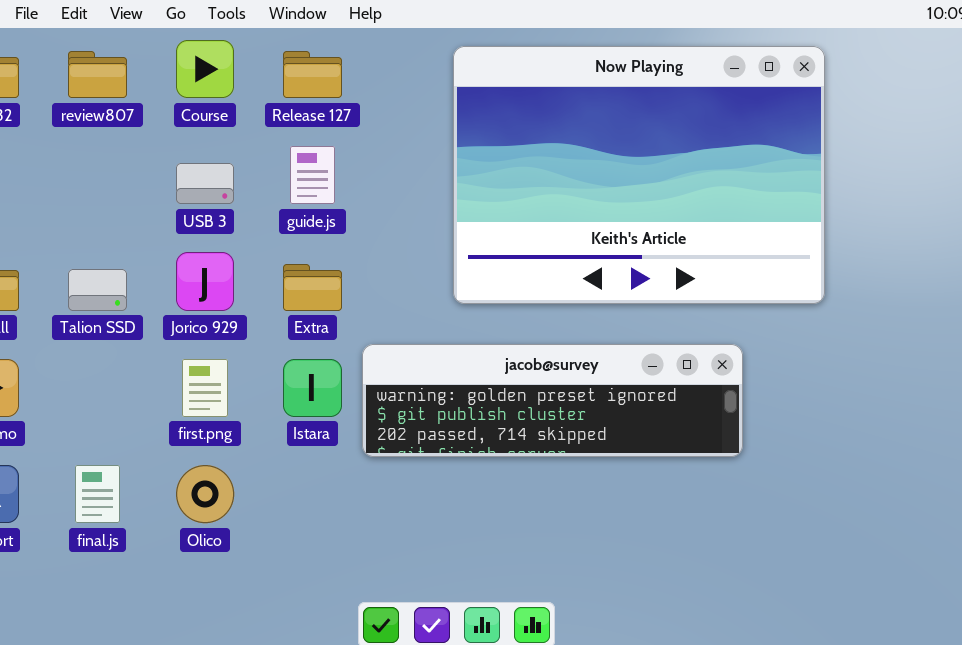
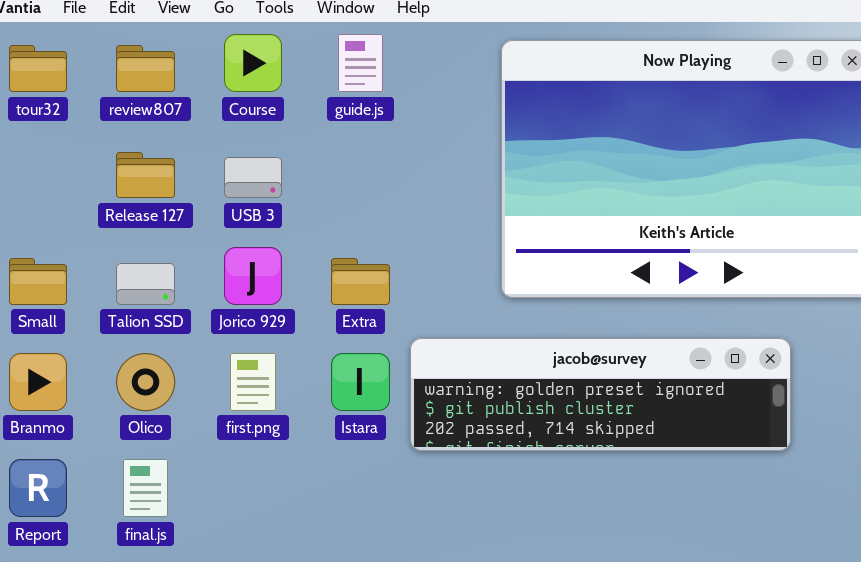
Release 127: [283,51,342,98] -> [116,152,175,198], moved
guide.js: [290,146,335,204] -> [338,34,383,92], moved
Olico: [176,465,234,523] -> [116,353,175,411], moved

